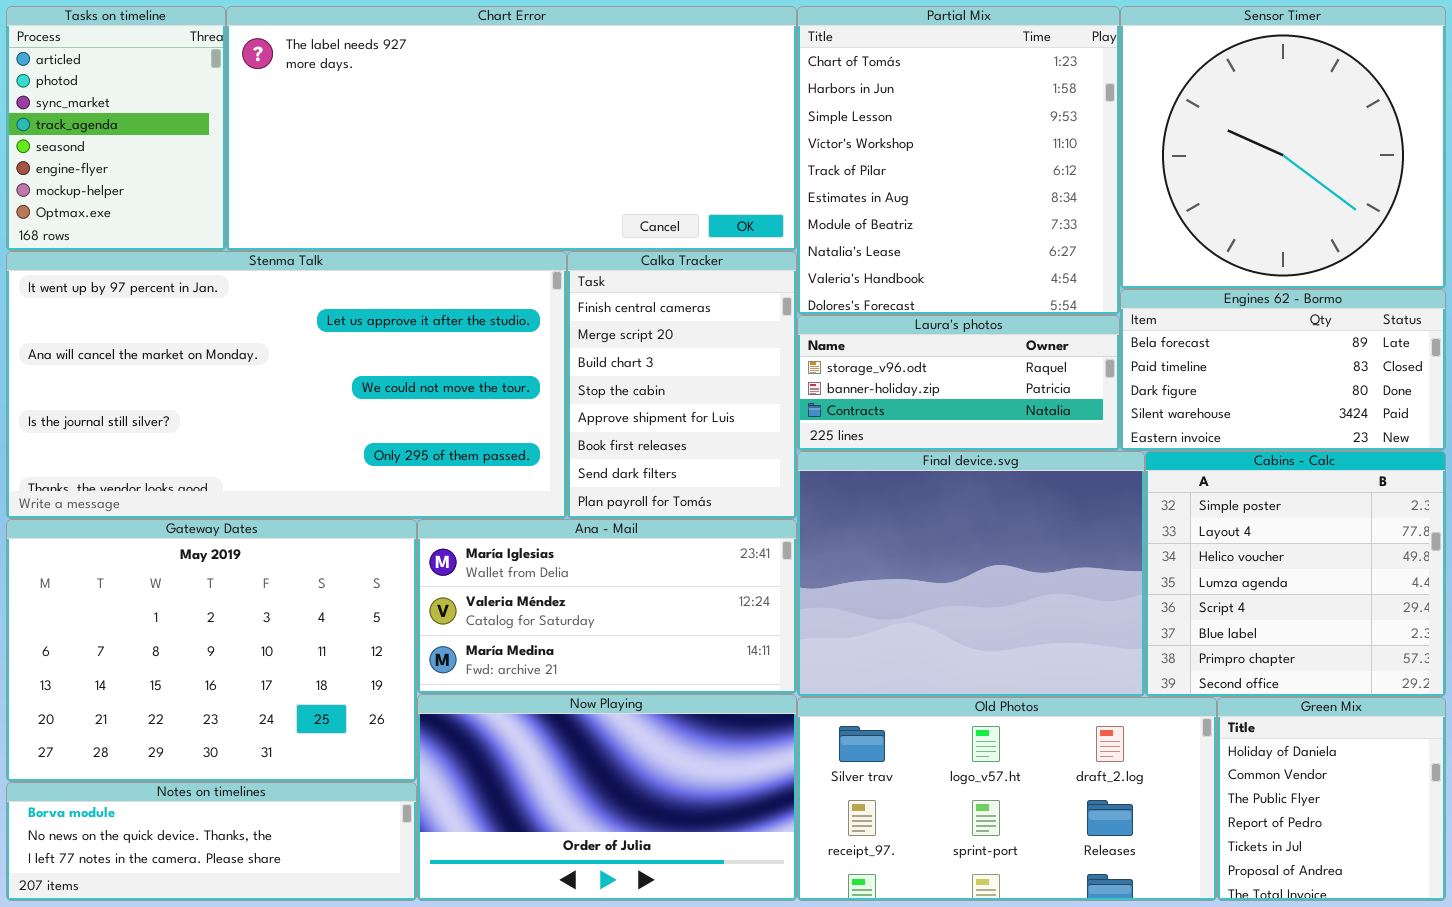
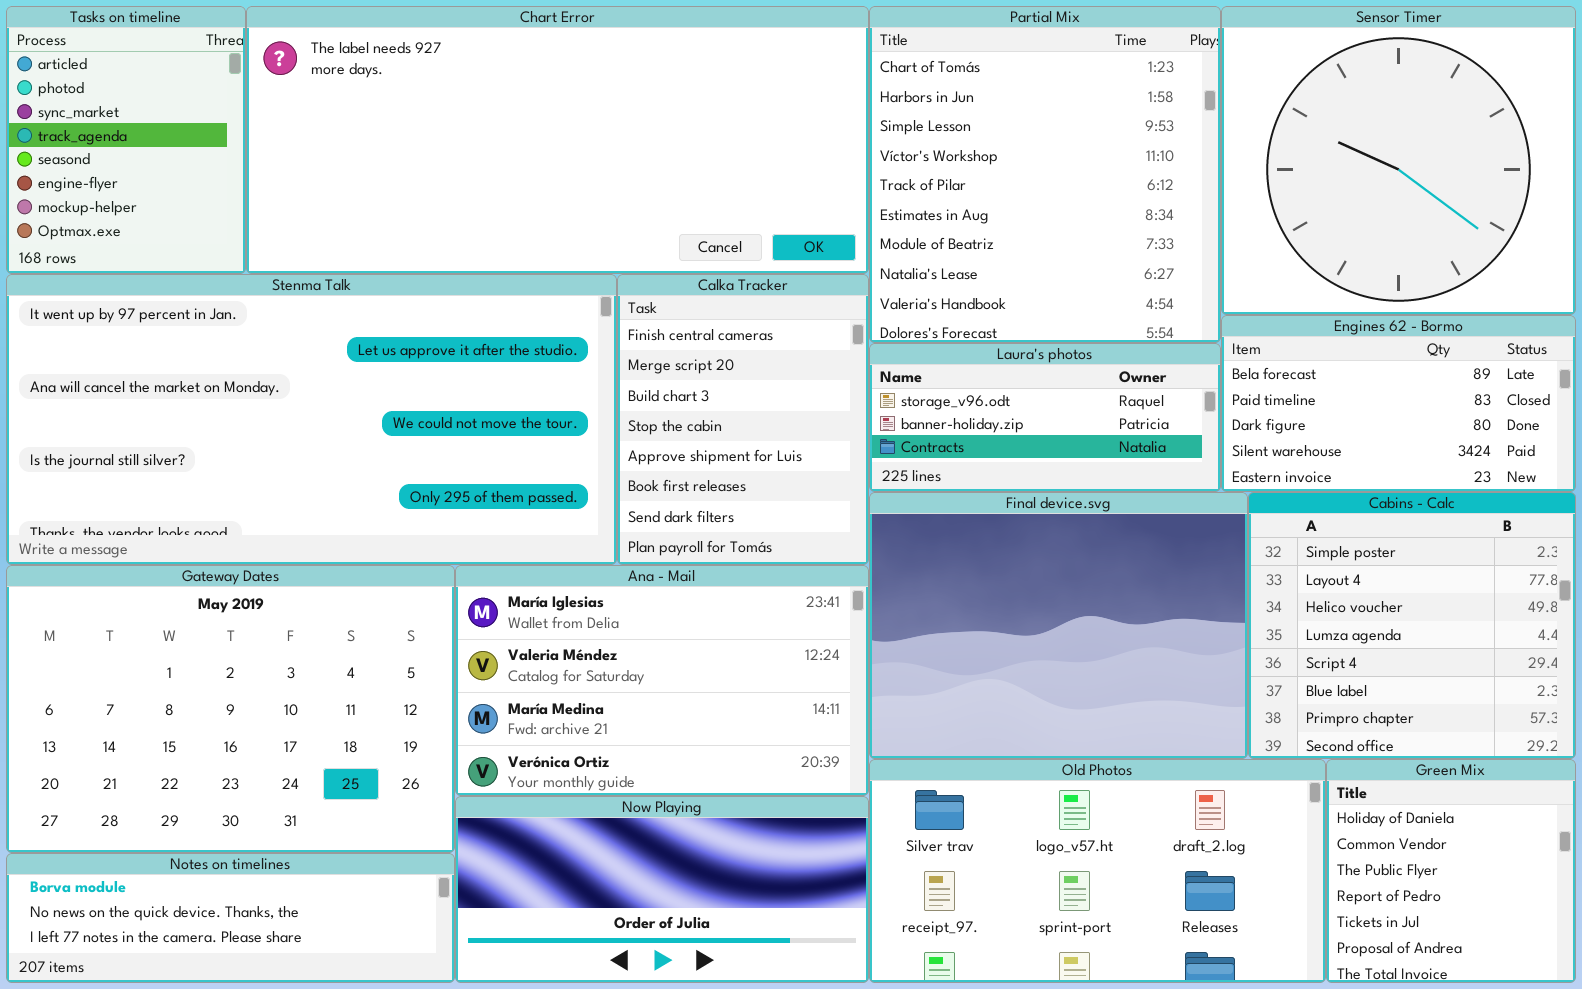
Ana - Mail: [417,519,797,694] -> [455,565,869,796], resized
Now Playing: [417,694,797,901] -> [455,796,869,983], resized

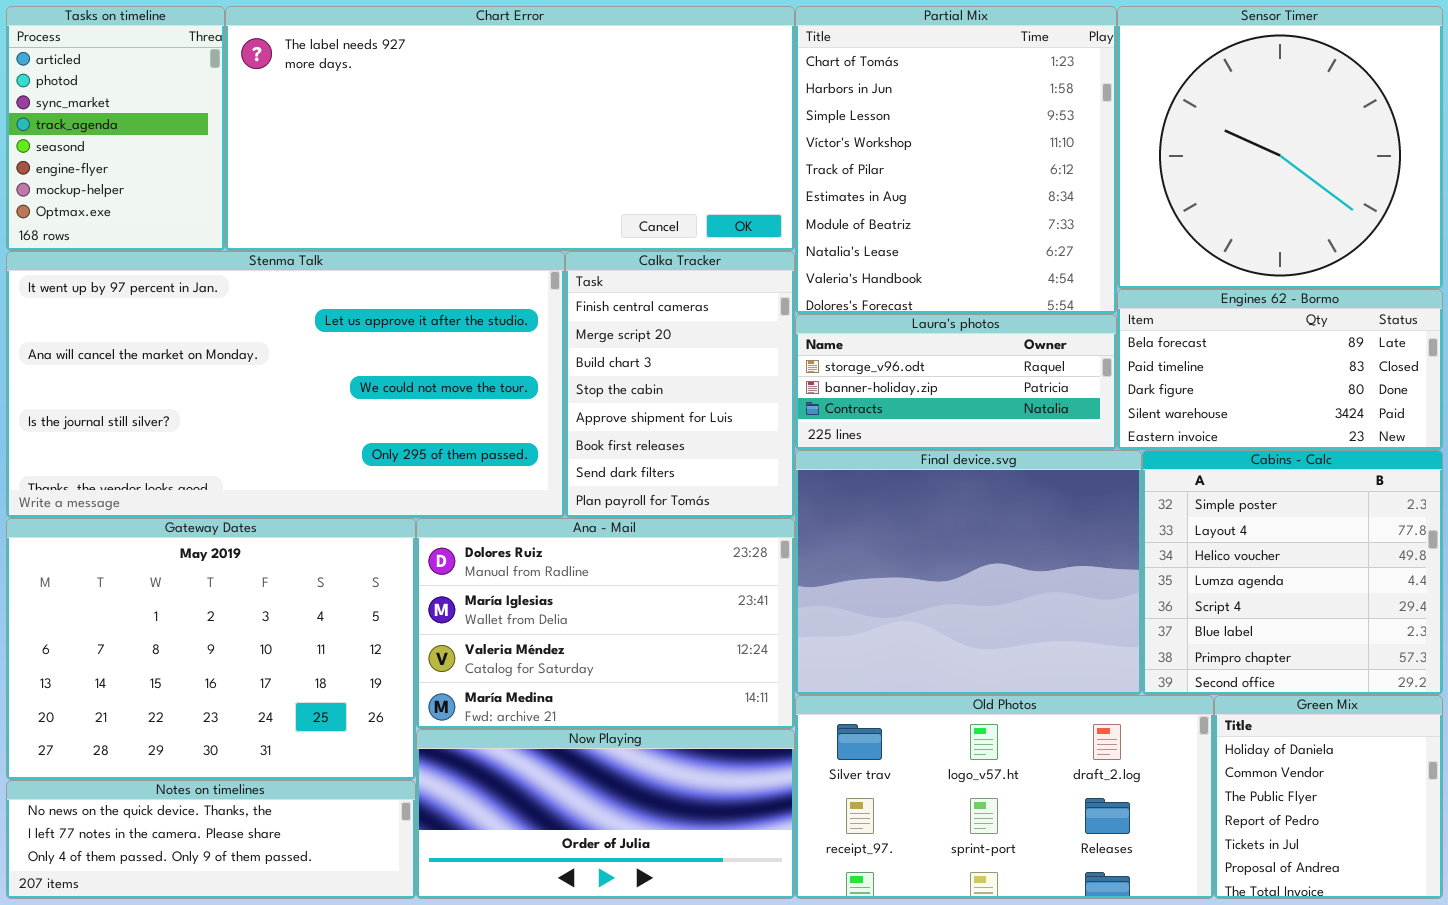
Ana - Mail: [455,565,869,796] -> [416,518,795,729], scrolled up 1 row
Notes on timelines: [6,853,455,983] -> [6,780,416,899], scrolled down 1 row

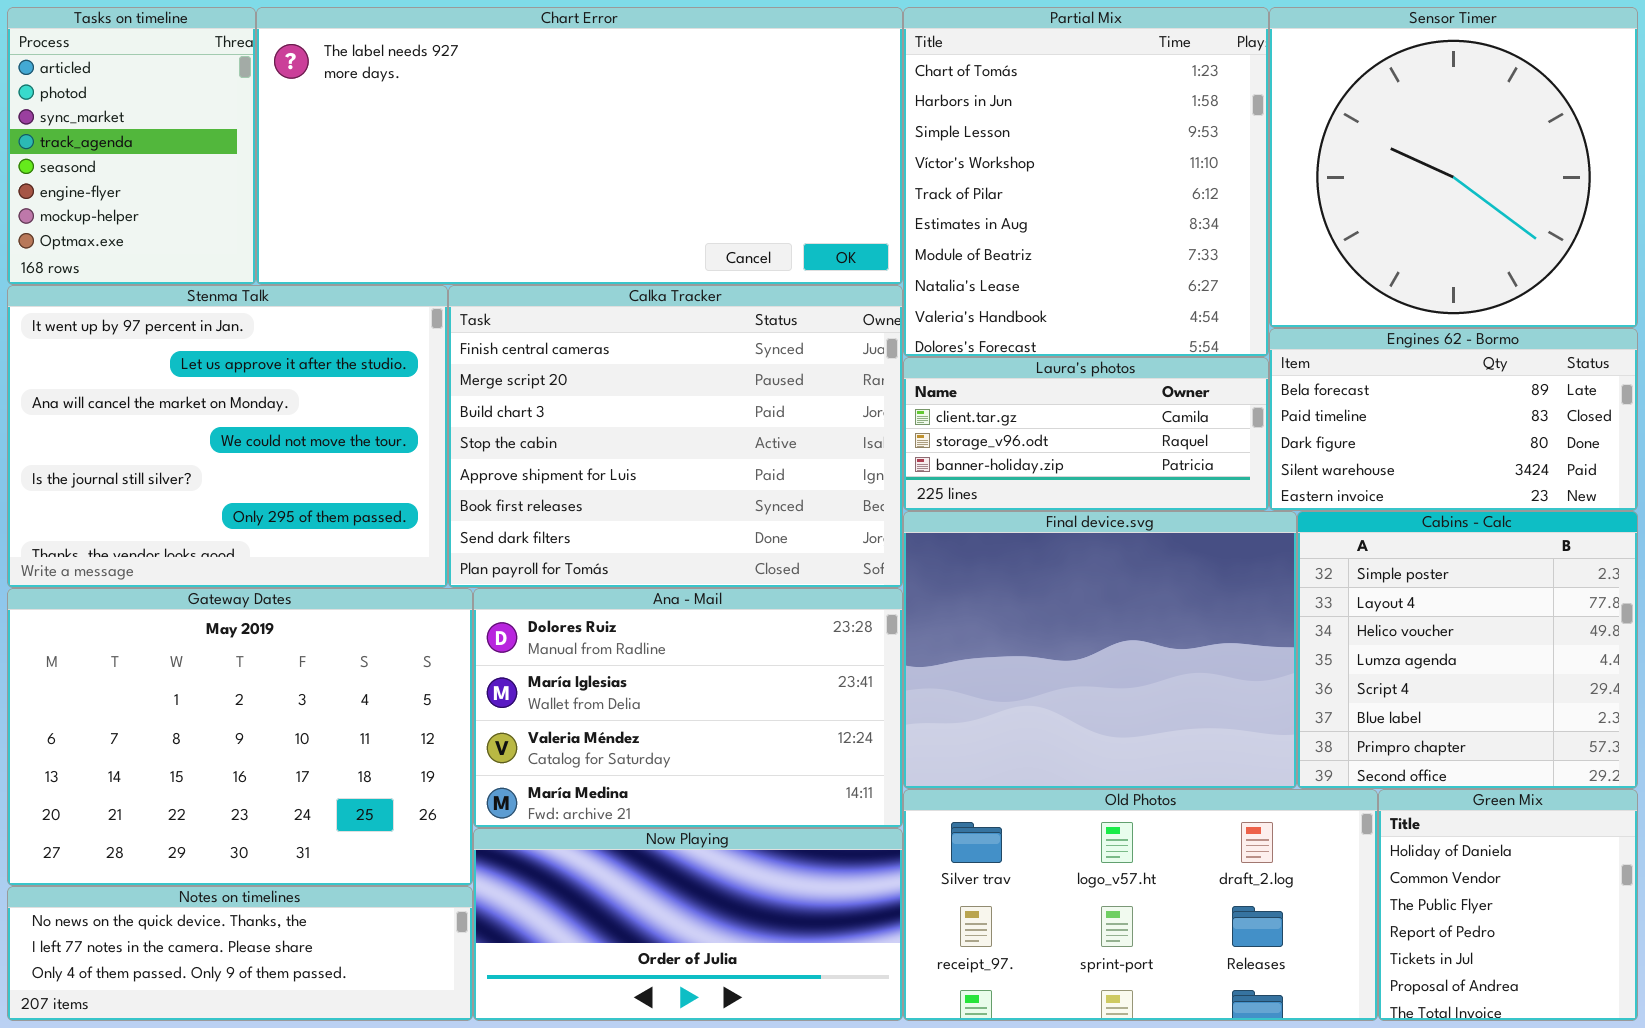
Stenma Talk: [6,251,565,518] -> [7,285,448,588], resized
Calka Tracker: [565,251,795,518] -> [448,285,903,588], resized
Laura's photos: [795,314,1117,450] -> [903,357,1269,511], scrolled up 1 row

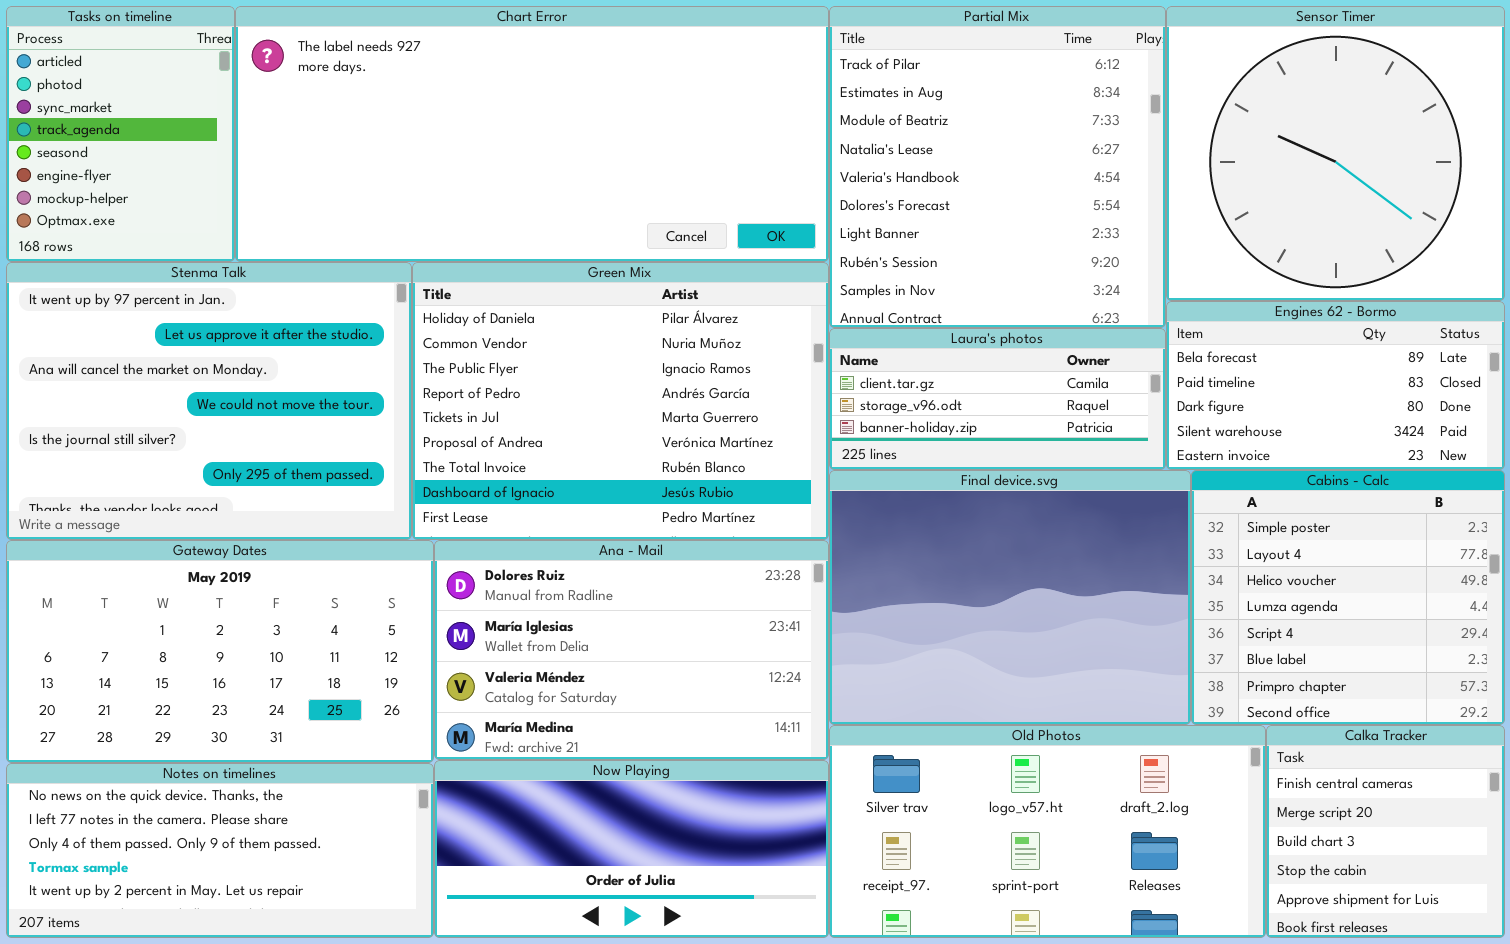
Partial Mix: [903,7,1269,357] -> [829,6,1166,328], scrolled down 4 rows
Calka Tracker: [448,285,903,588] -> [1266,725,1505,938], moved, resized
Gateway Dates: [7,588,473,886] -> [6,540,434,763], resized
Green Mix: [1378,789,1638,1021] -> [412,262,829,540], moved, resized
Notes on timelines: [7,886,473,1021] -> [6,763,434,938], resized

